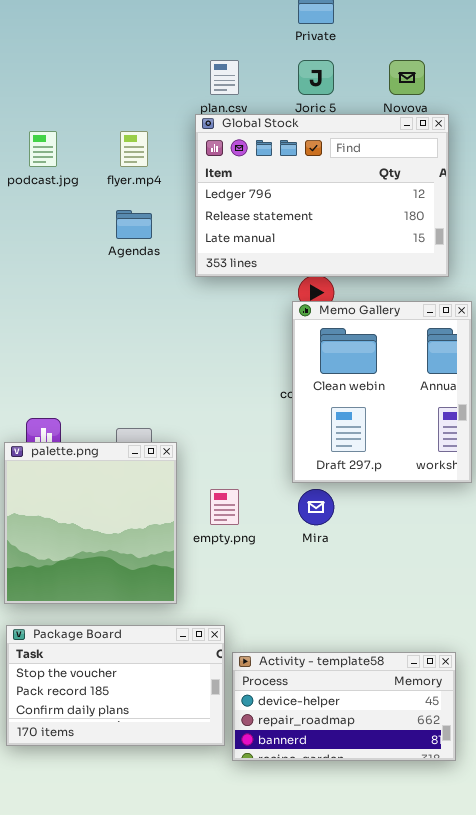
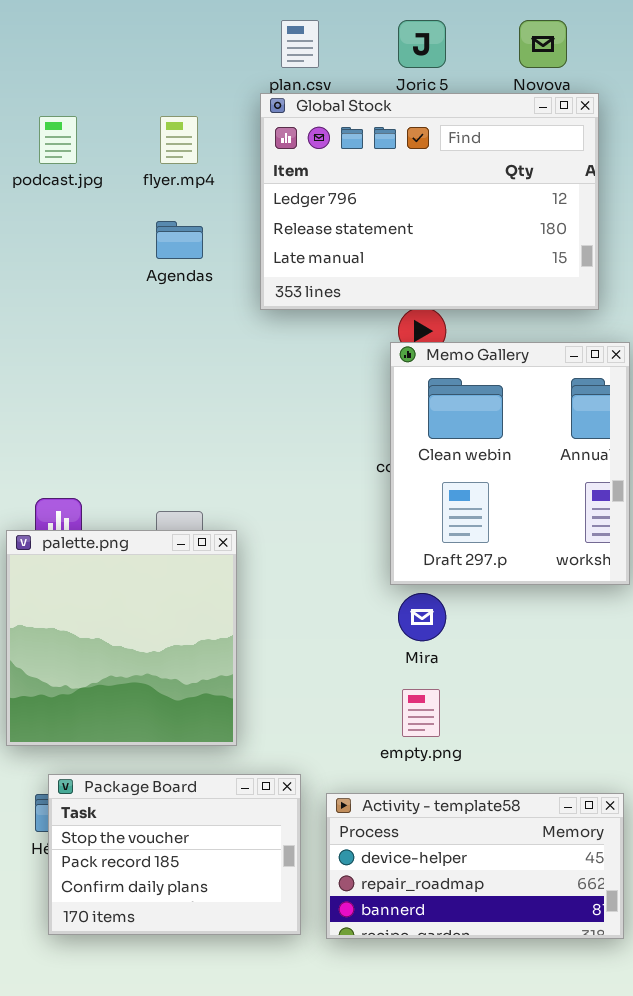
empty.png: [210,489,239,525] -> [402,689,440,737], moved
Package Board: [6,625,225,746] -> [48,774,301,935], resized
Activity - template58: [232,652,456,761] -> [326,793,624,939], moved

